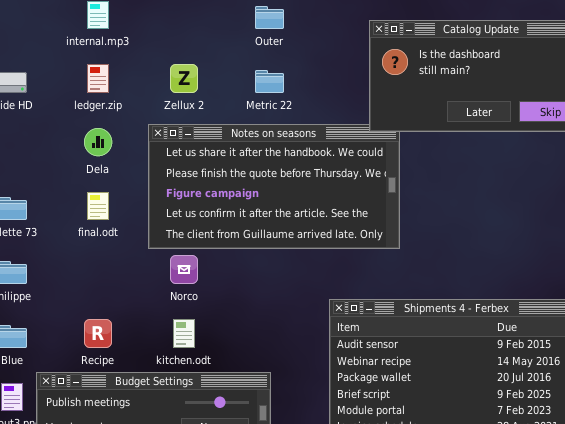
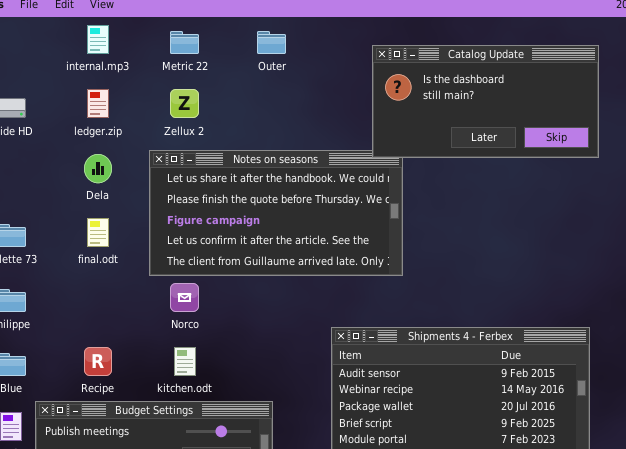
Metric 22: [255,70,284,93] -> [170,31,199,54], moved

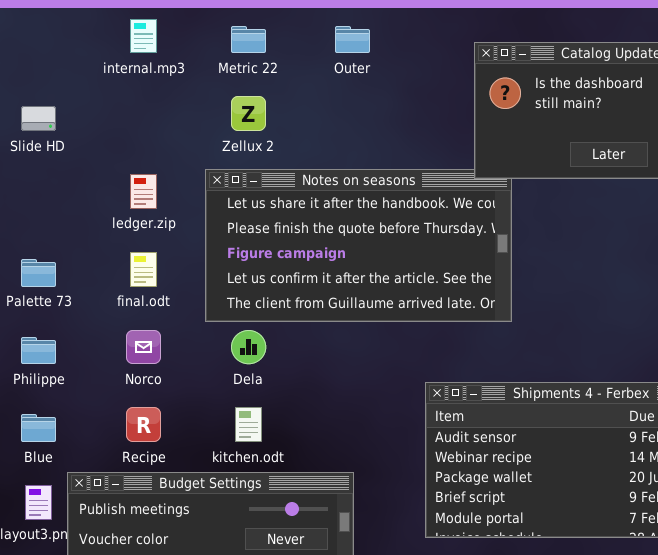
ledger.zip: [87,89,109,118] -> [130,174,157,209], moved
Dela: [84,154,112,183] -> [231,330,266,364], moved
Norco: [170,283,199,312] -> [126,330,161,364], moved

